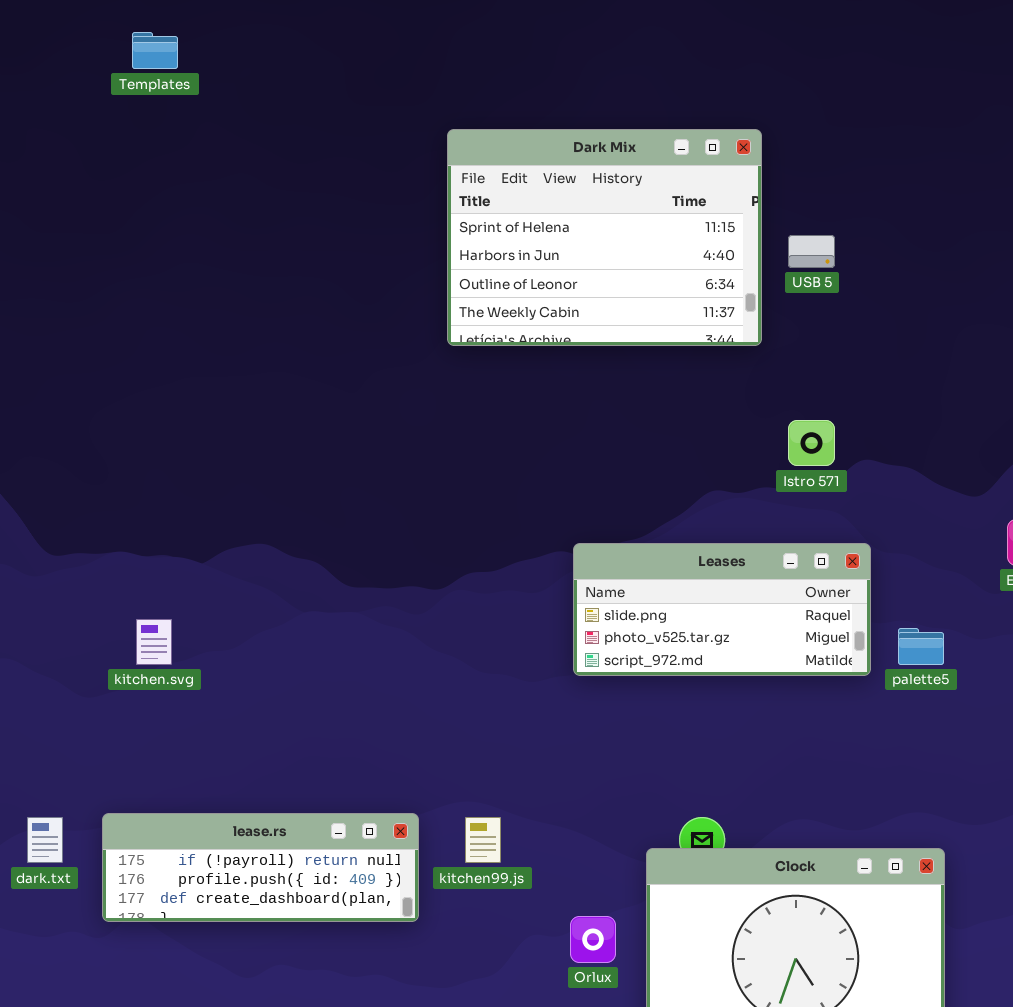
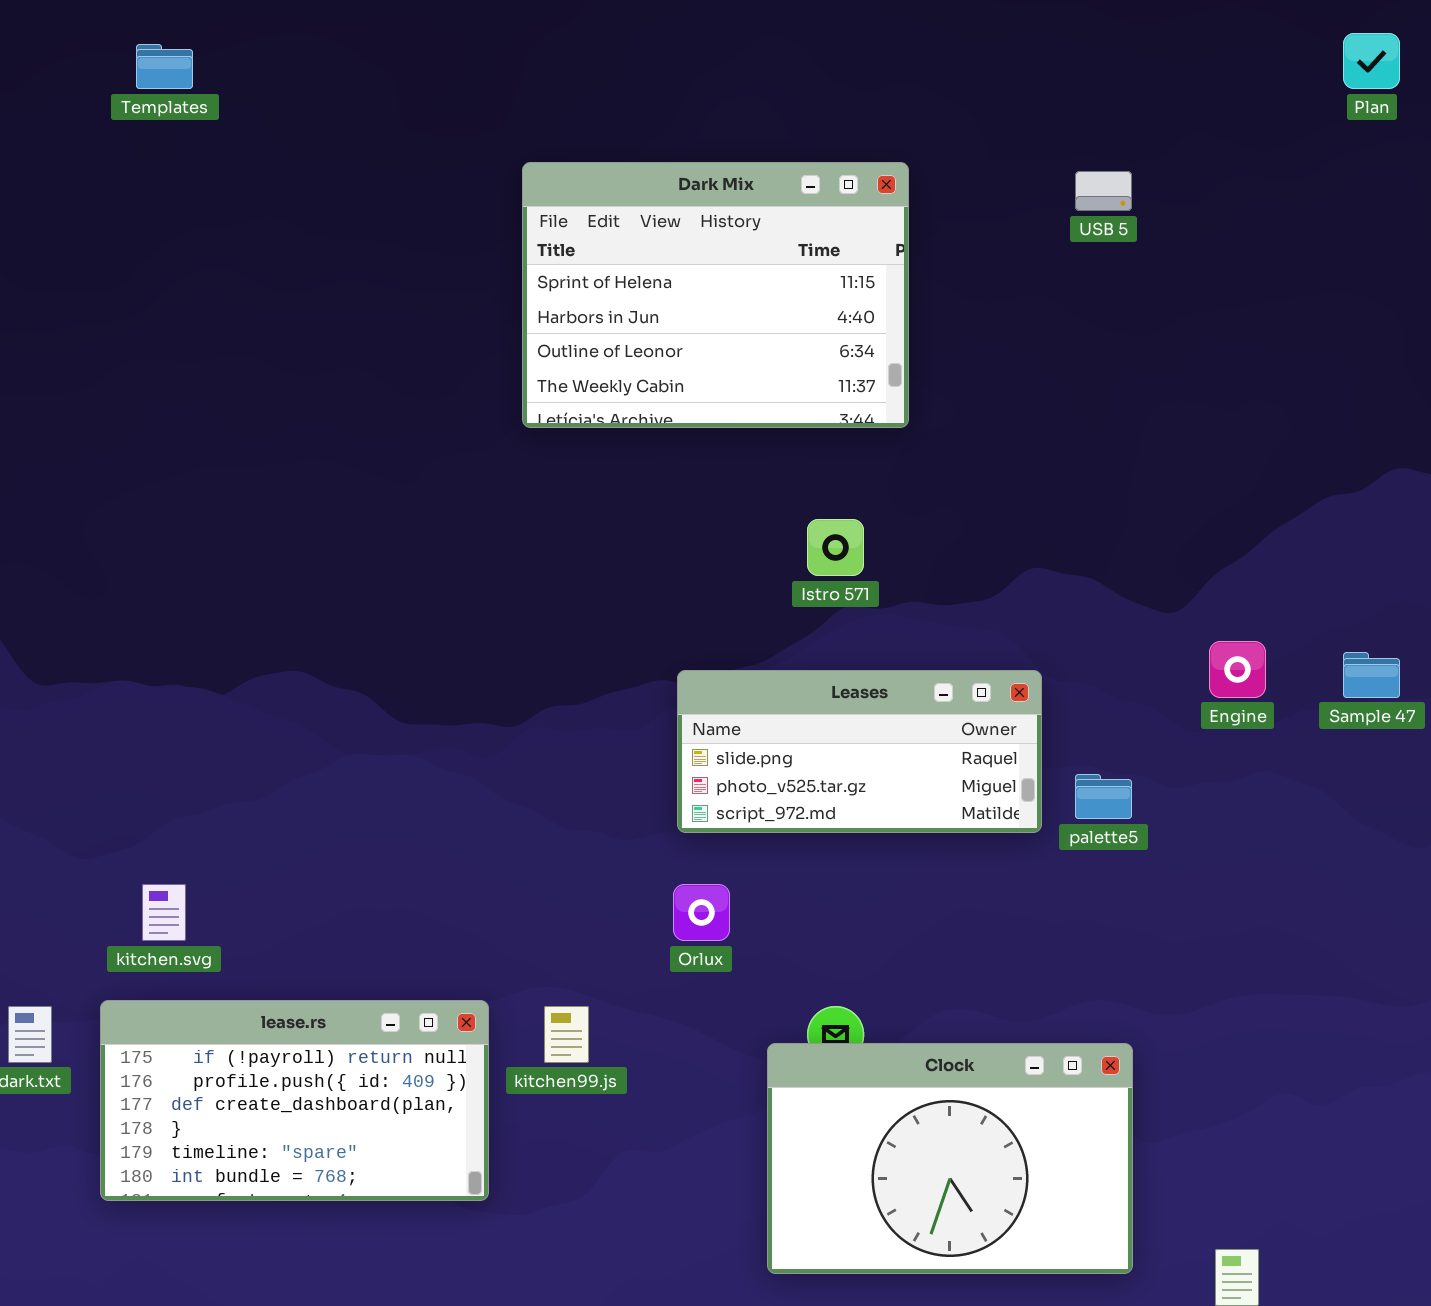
USB 5: [788,235,835,268] -> [1075,171,1132,211], moved
Istro 571: [788,420,835,466] -> [807,519,864,576], moved
kitchen.svg: [136,619,172,665] -> [142,884,186,941], moved
lease.rs: [102,813,419,922] -> [100,1000,489,1201], resized
Orlux: [570,916,616,963] -> [673,884,730,941], moved

